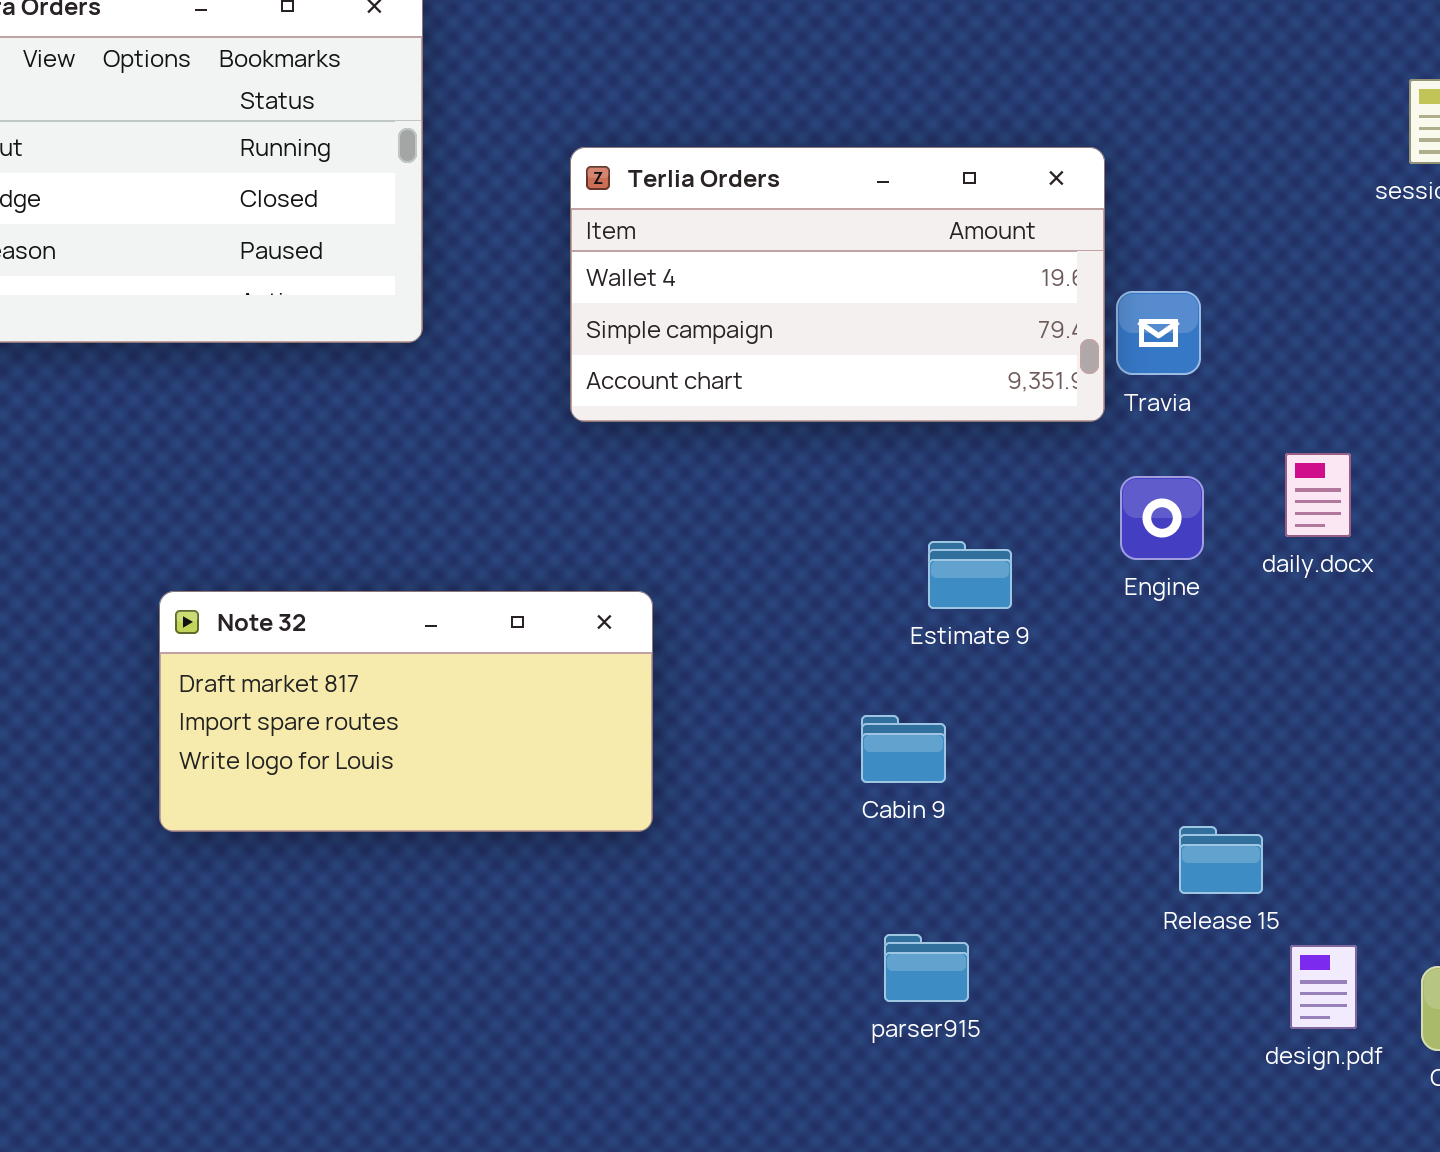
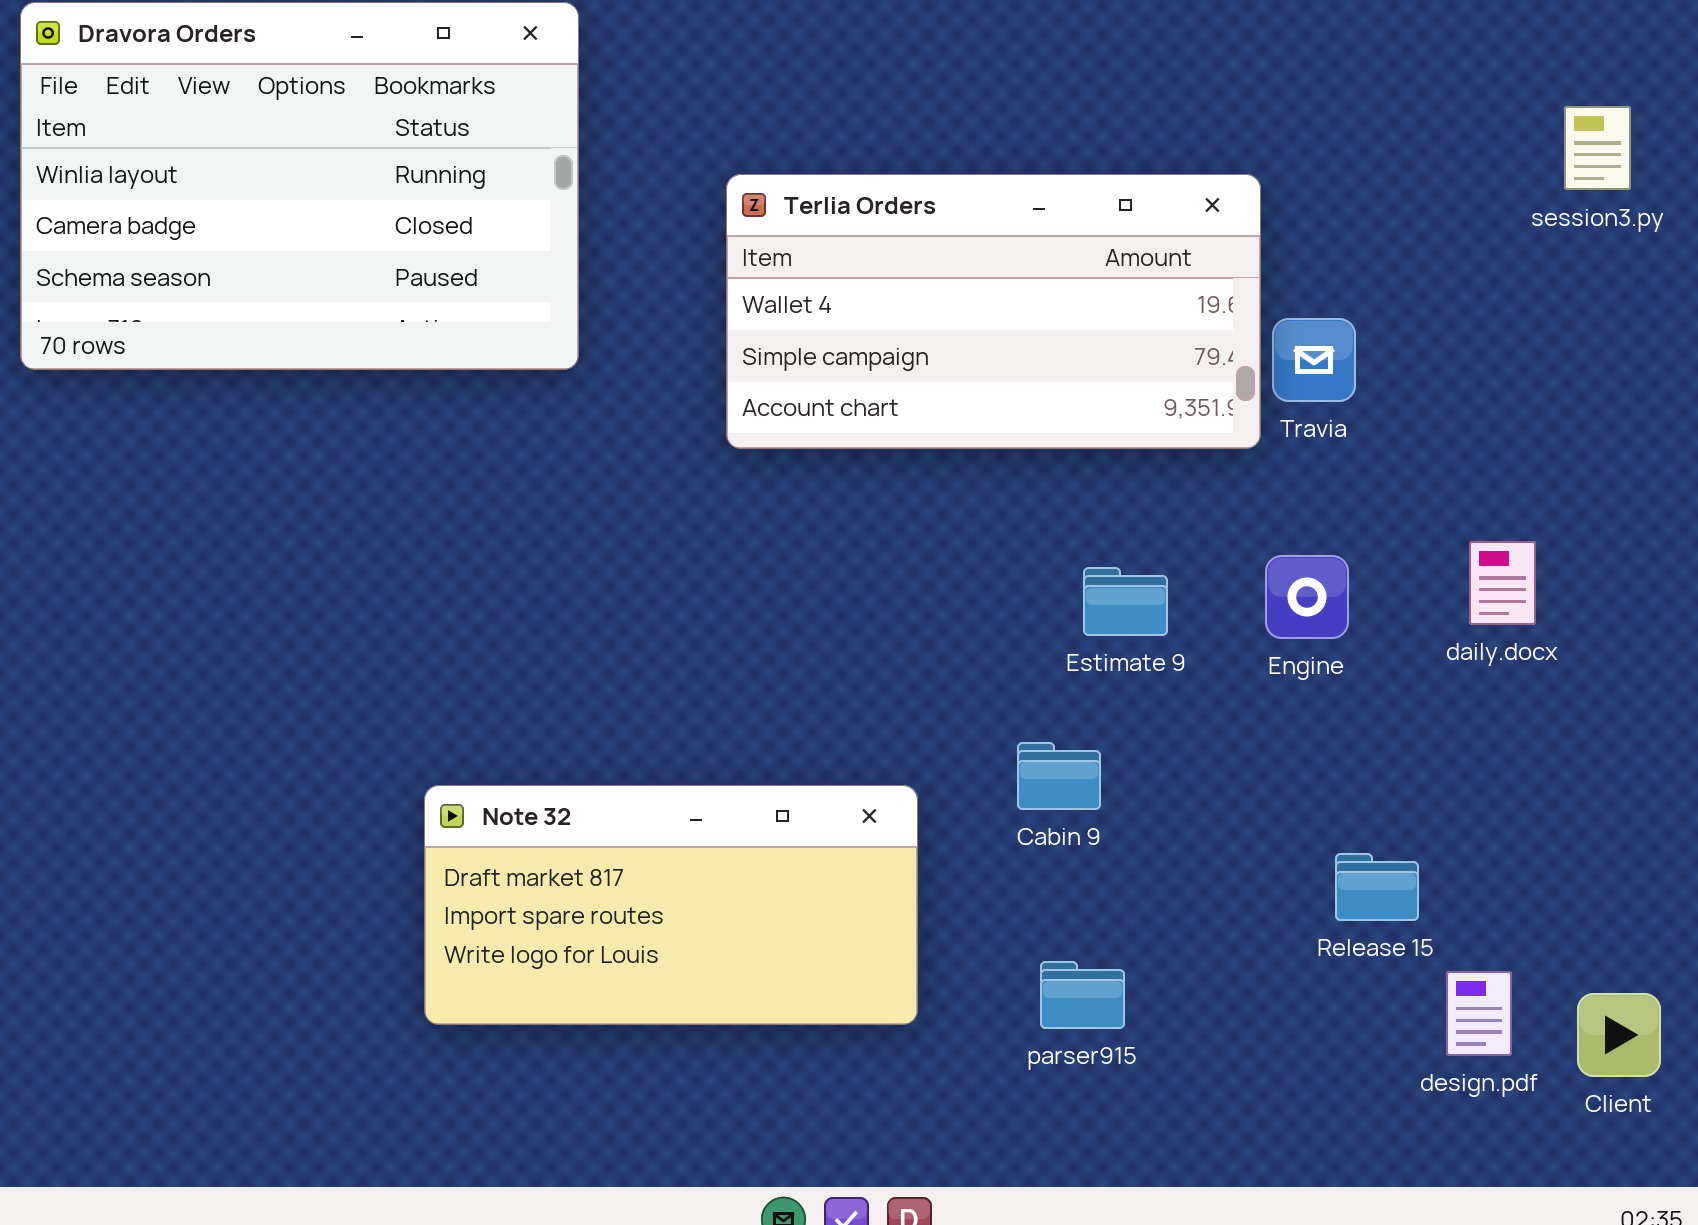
daily.docx: [1285,453,1351,537] -> [1469,541,1536,625], moved
Engine: [1120,476,1204,560] -> [1265,555,1349,639], moved
Note 32: [159,591,653,832] -> [424,785,918,1025], moved

